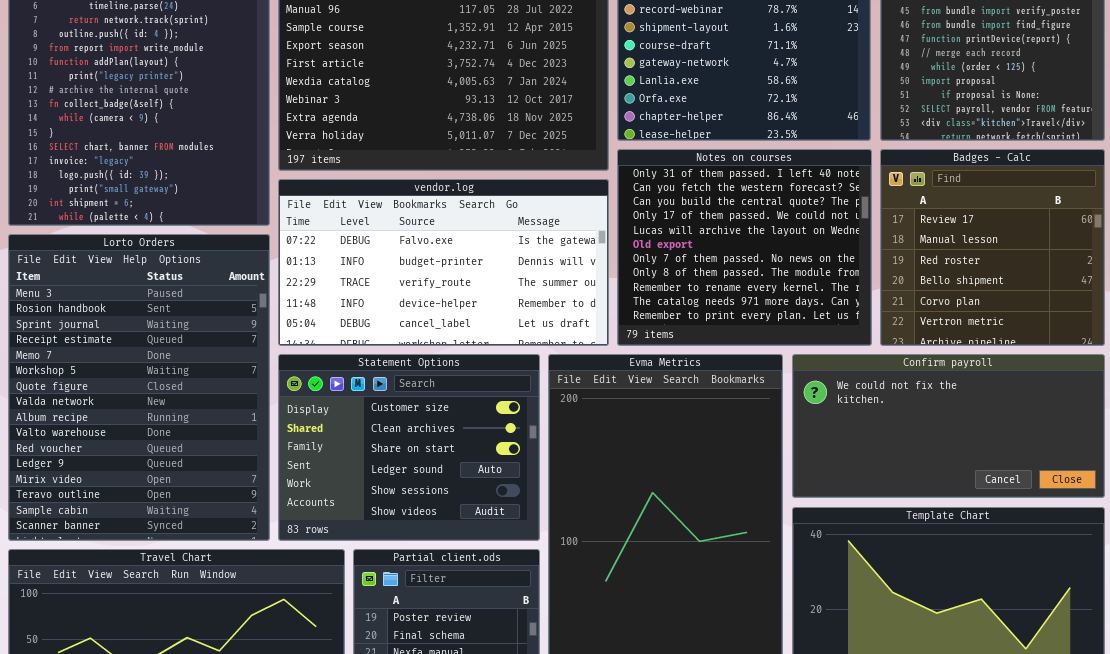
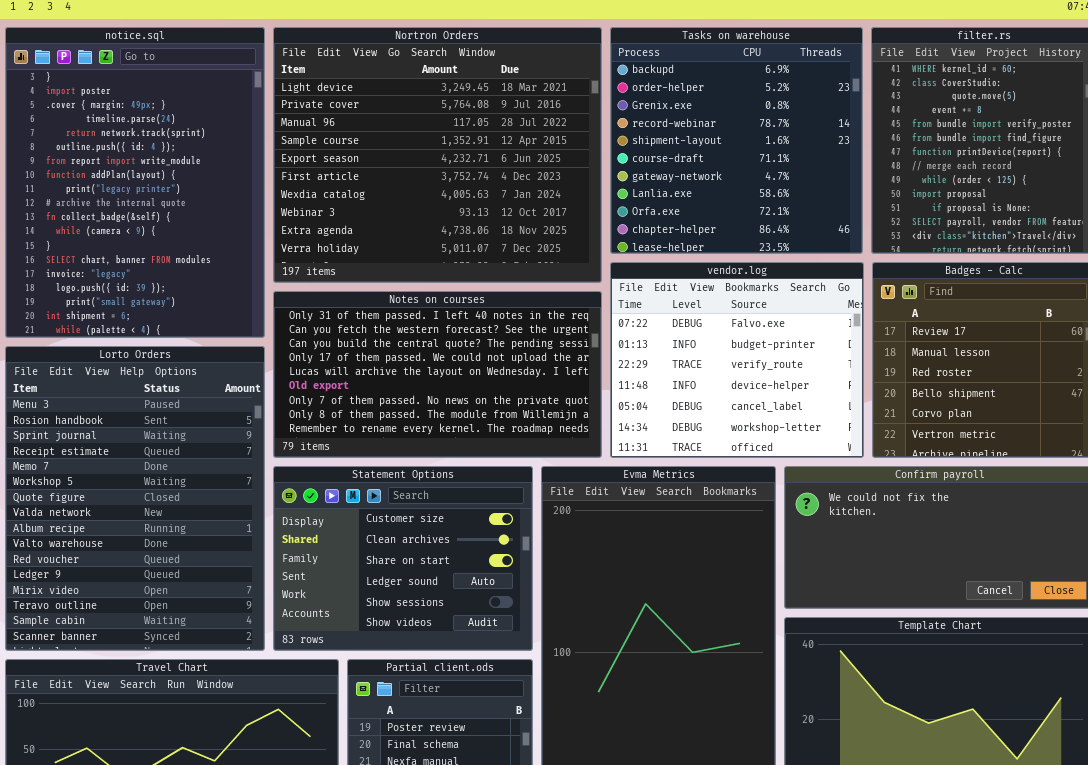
Notes on courses: [617,149,872,346] -> [273,291,602,458], moved, resized
vendor.log: [278,179,609,346] -> [610,262,864,458], moved, resized

